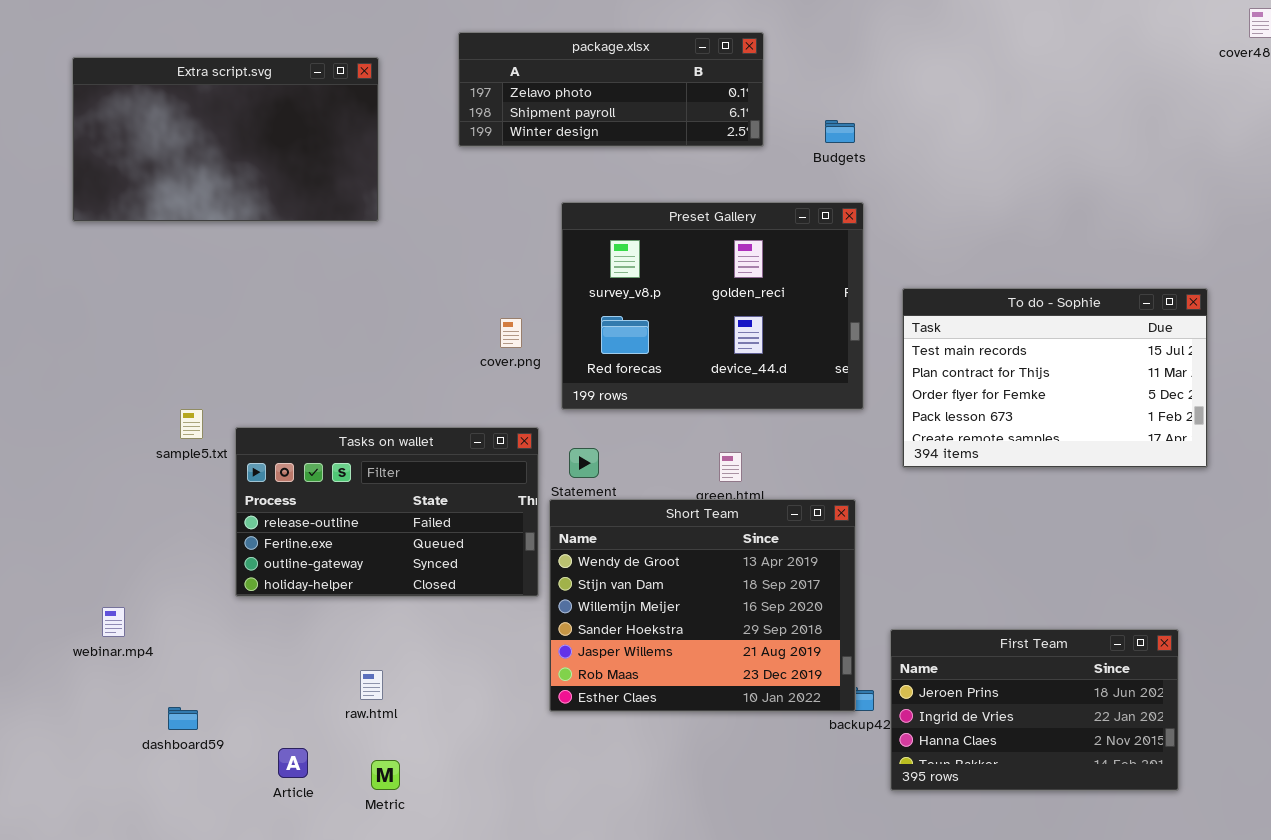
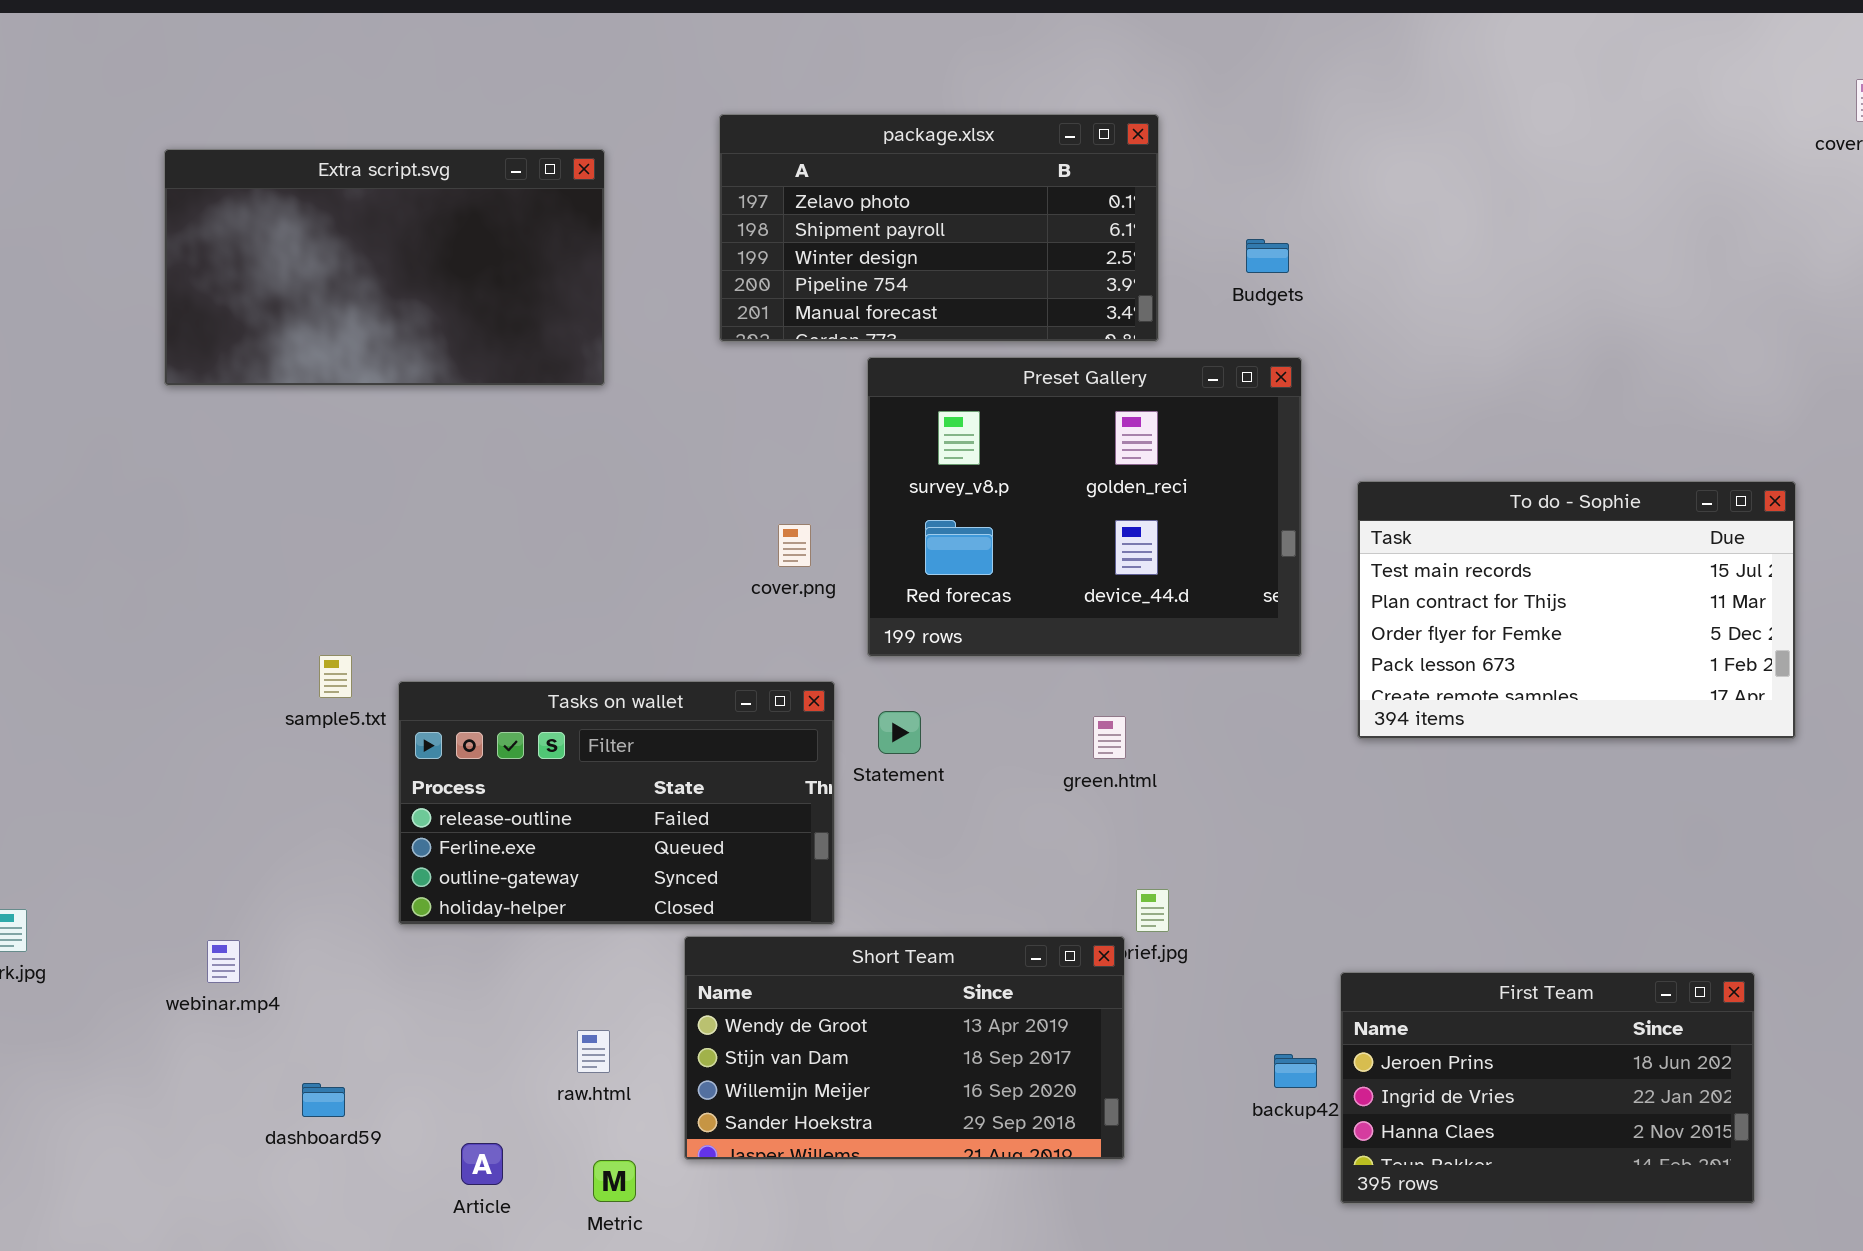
package.xlsx: [458,32,764,147] -> [719,114,1159,342], resized
Short Team: [549,499,856,712] -> [684,936,1125,1160], moved, resized

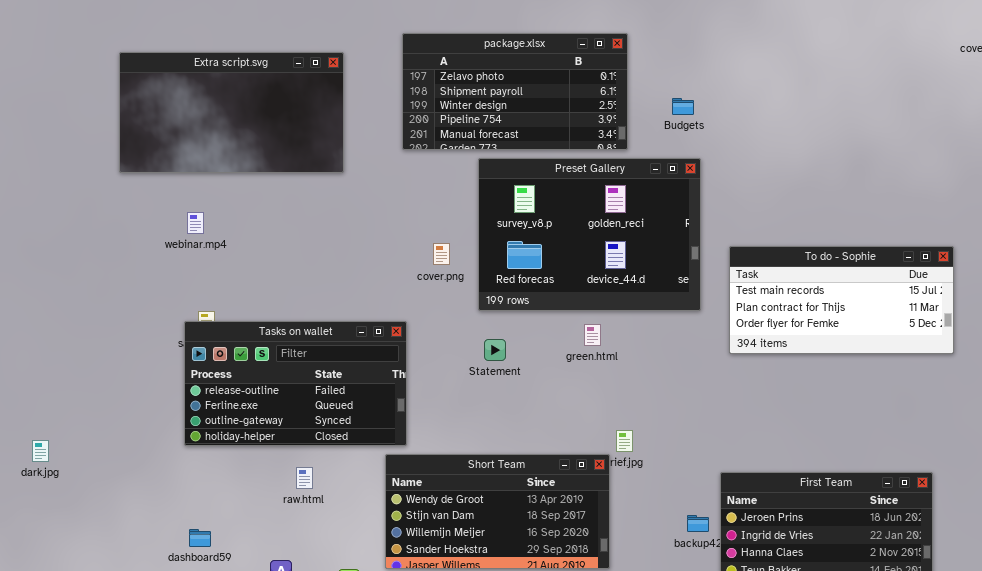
To do - Sophie: [1357,481,1796,739] -> [729,246,954,354], resized
Tasks on wallet: [398,681,835,925] -> [184,321,407,446], moved
green.html: [1093,716,1126,759] -> [584,324,601,346], moved
webinar.mp4: [207,940,240,983] -> [187,212,204,234], moved
raw.html: [577,1030,610,1073] -> [296,467,313,489], moved

